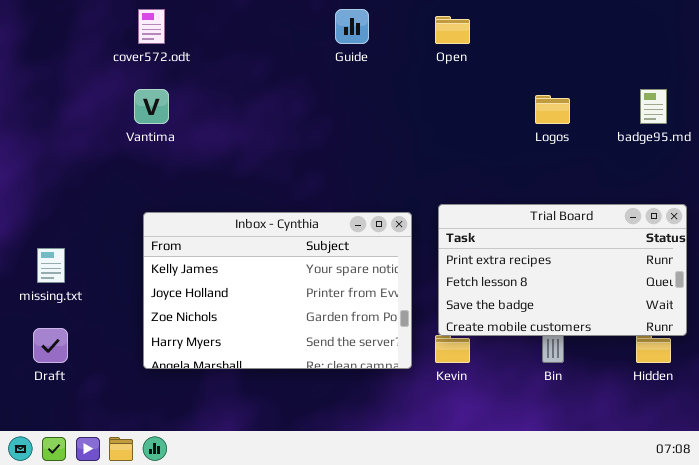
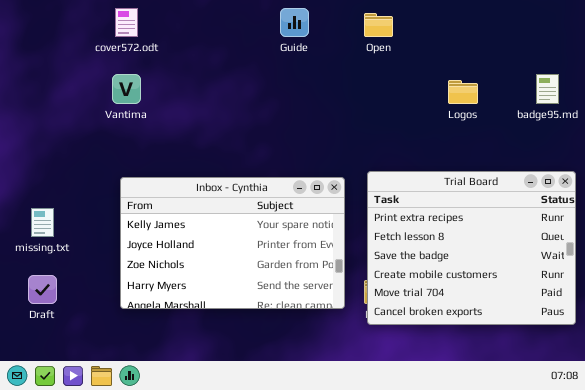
Trial Board: [438,204,687,336] -> [367,171,576,325], resized

